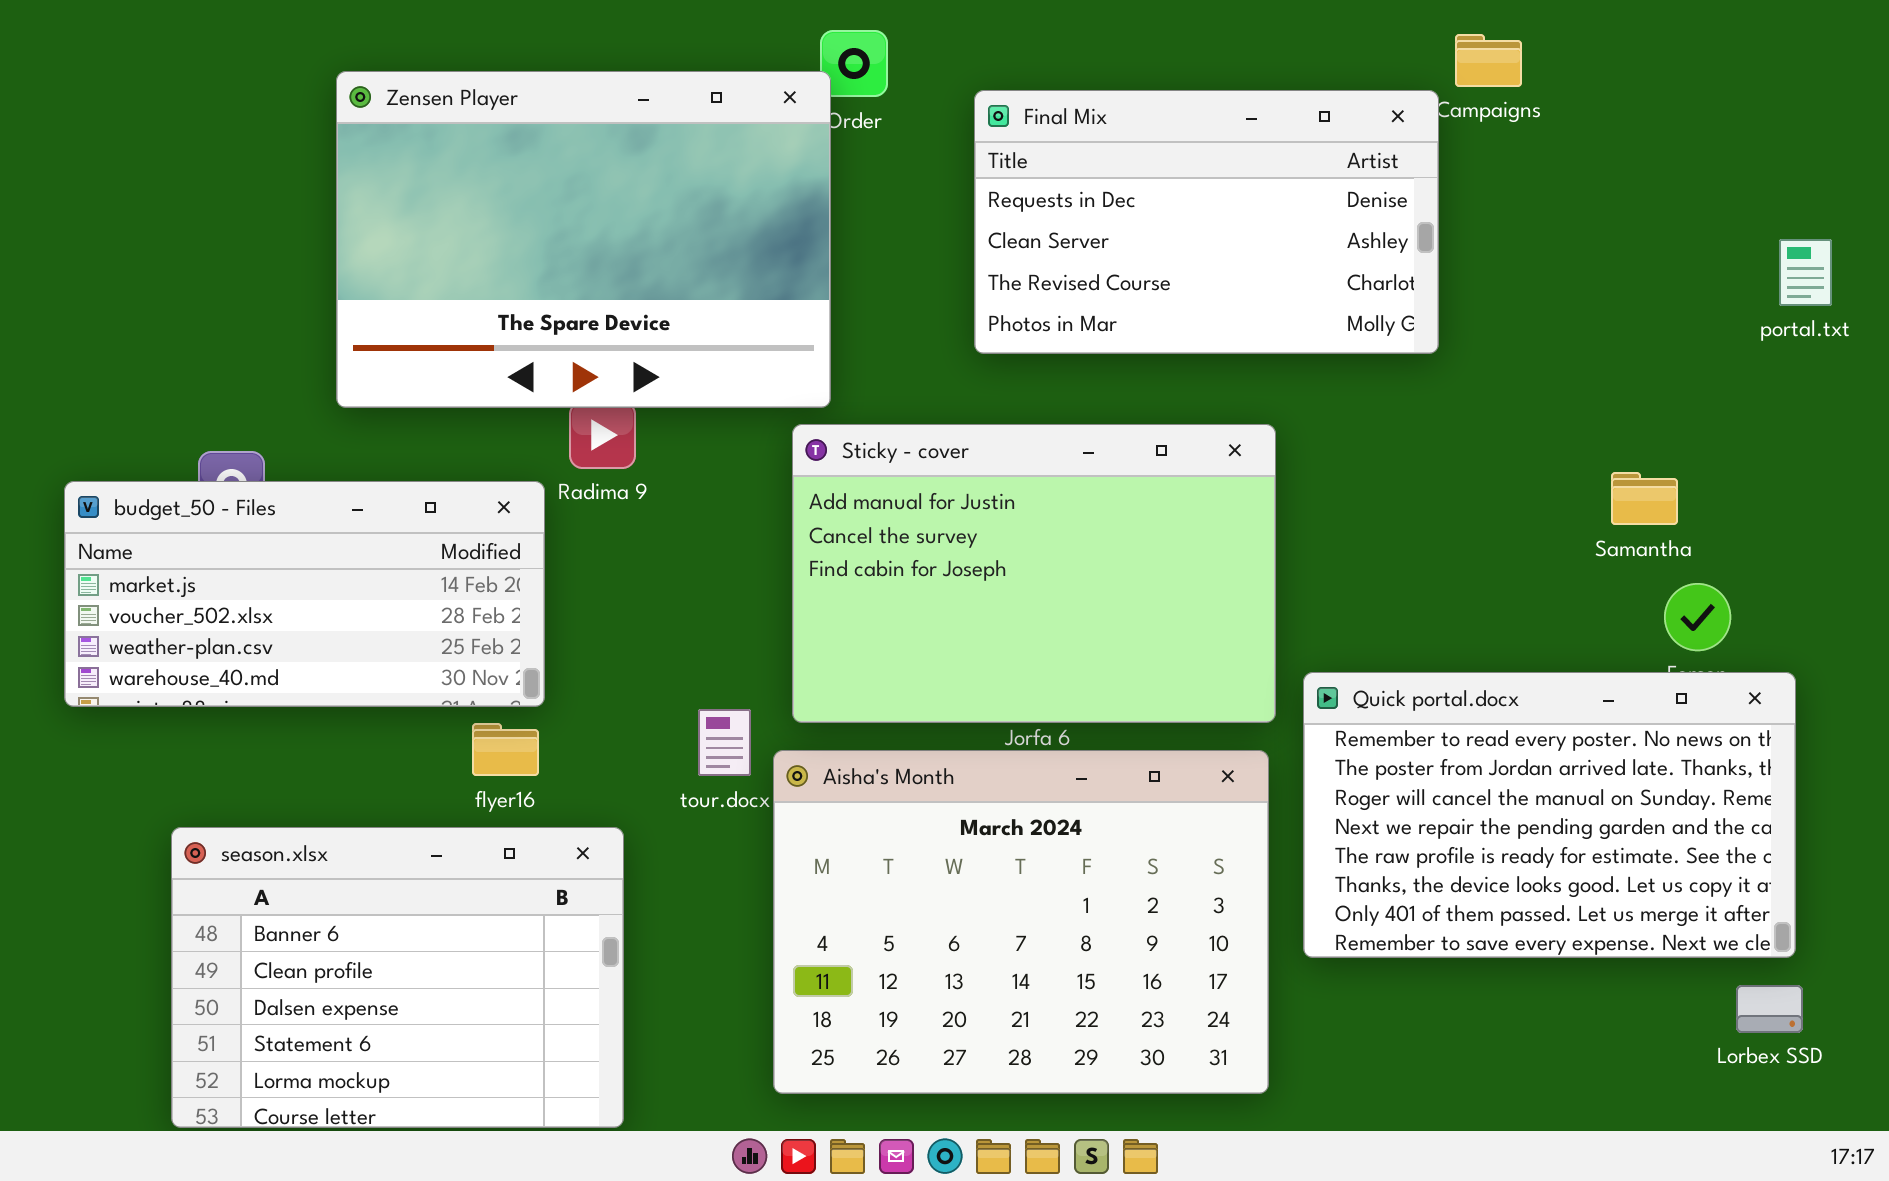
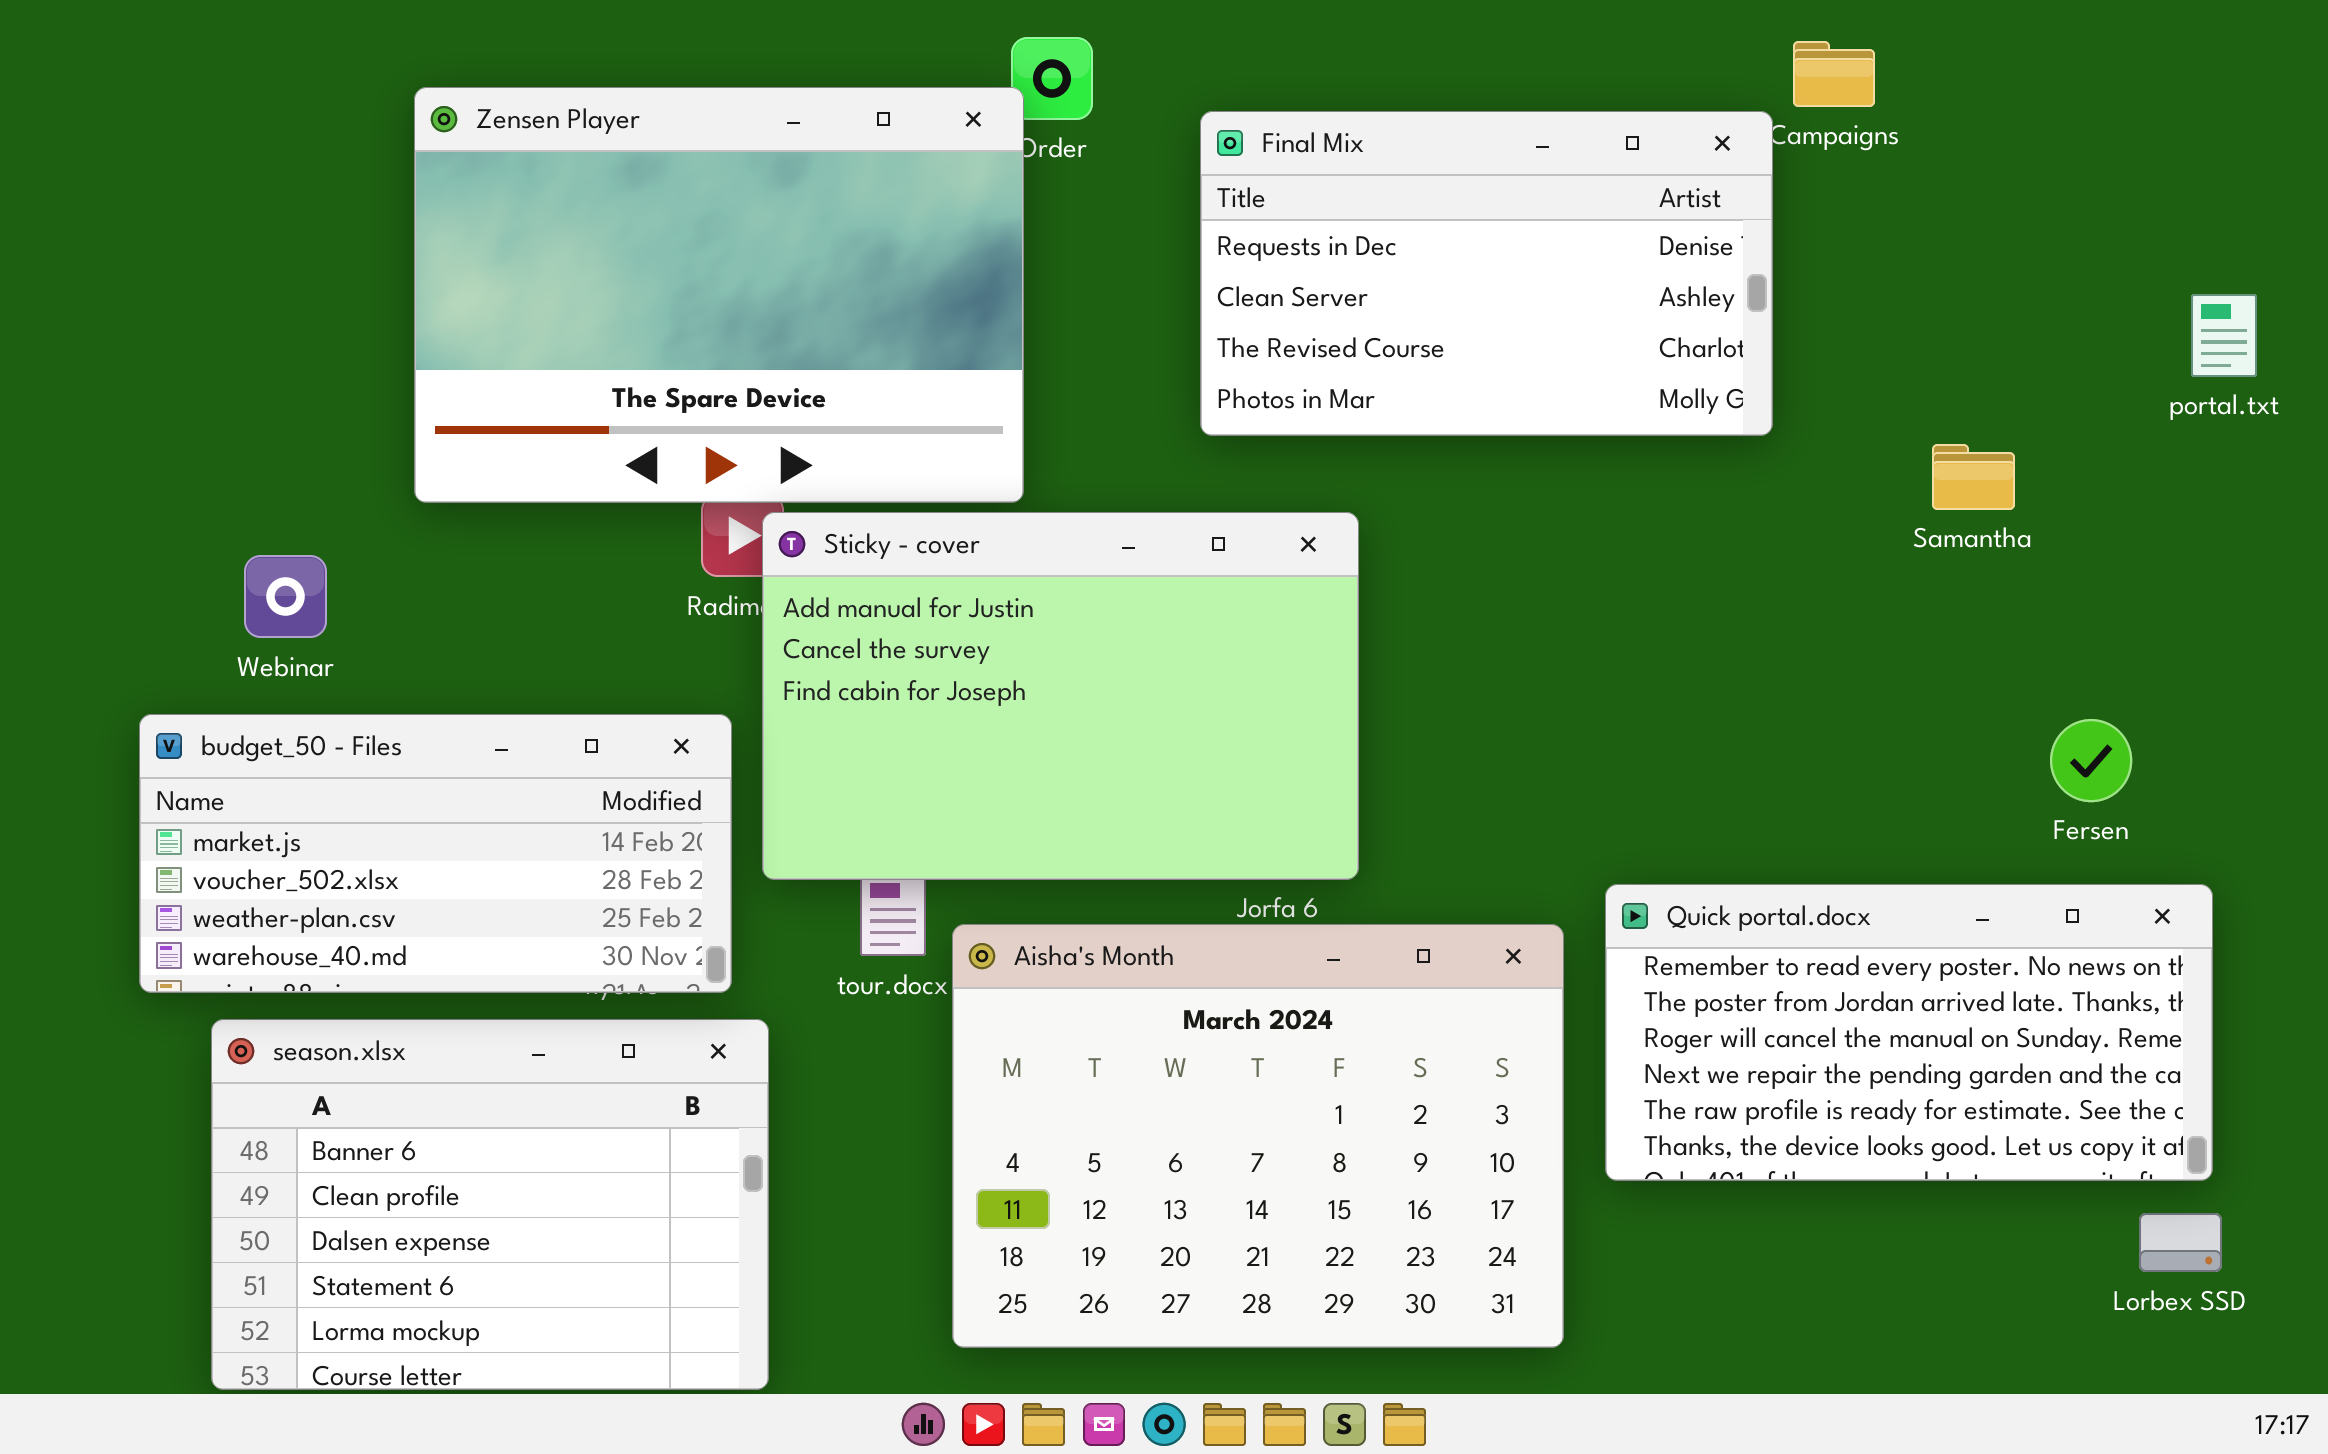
Sticky - cover: [792,424,1276,723] -> [762,512,1359,880], moved
Samantha: [1611,472,1678,525] -> [1932,444,2015,510], moved
budget_50 - Files: [64,481,545,707] -> [139,714,732,993], moved
Quick portal.docx: [1303,672,1796,958] -> [1605,884,2213,1181], resized

